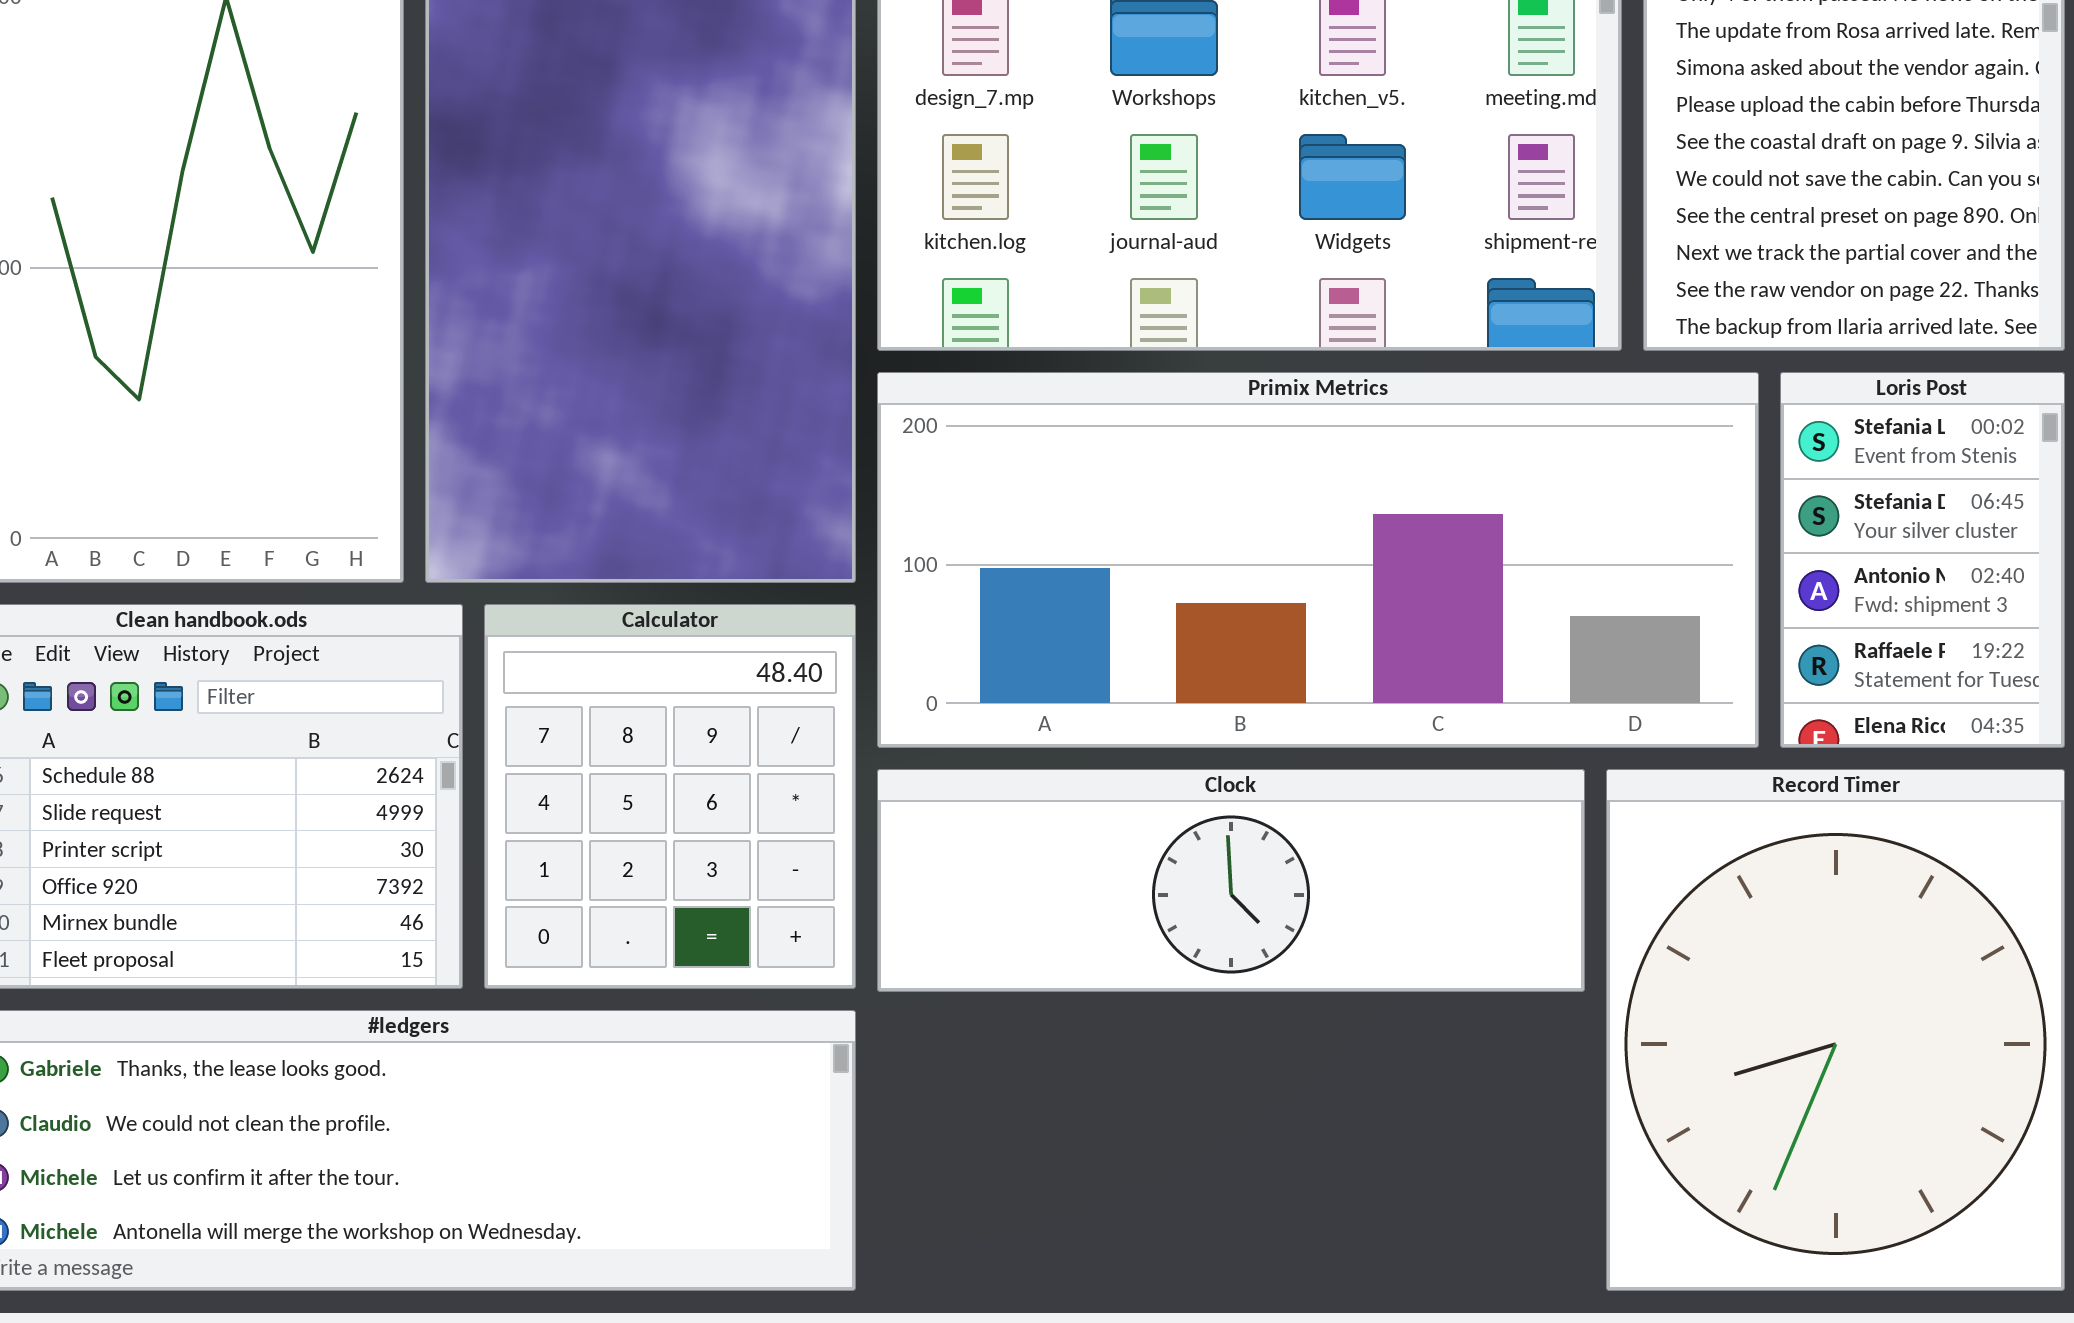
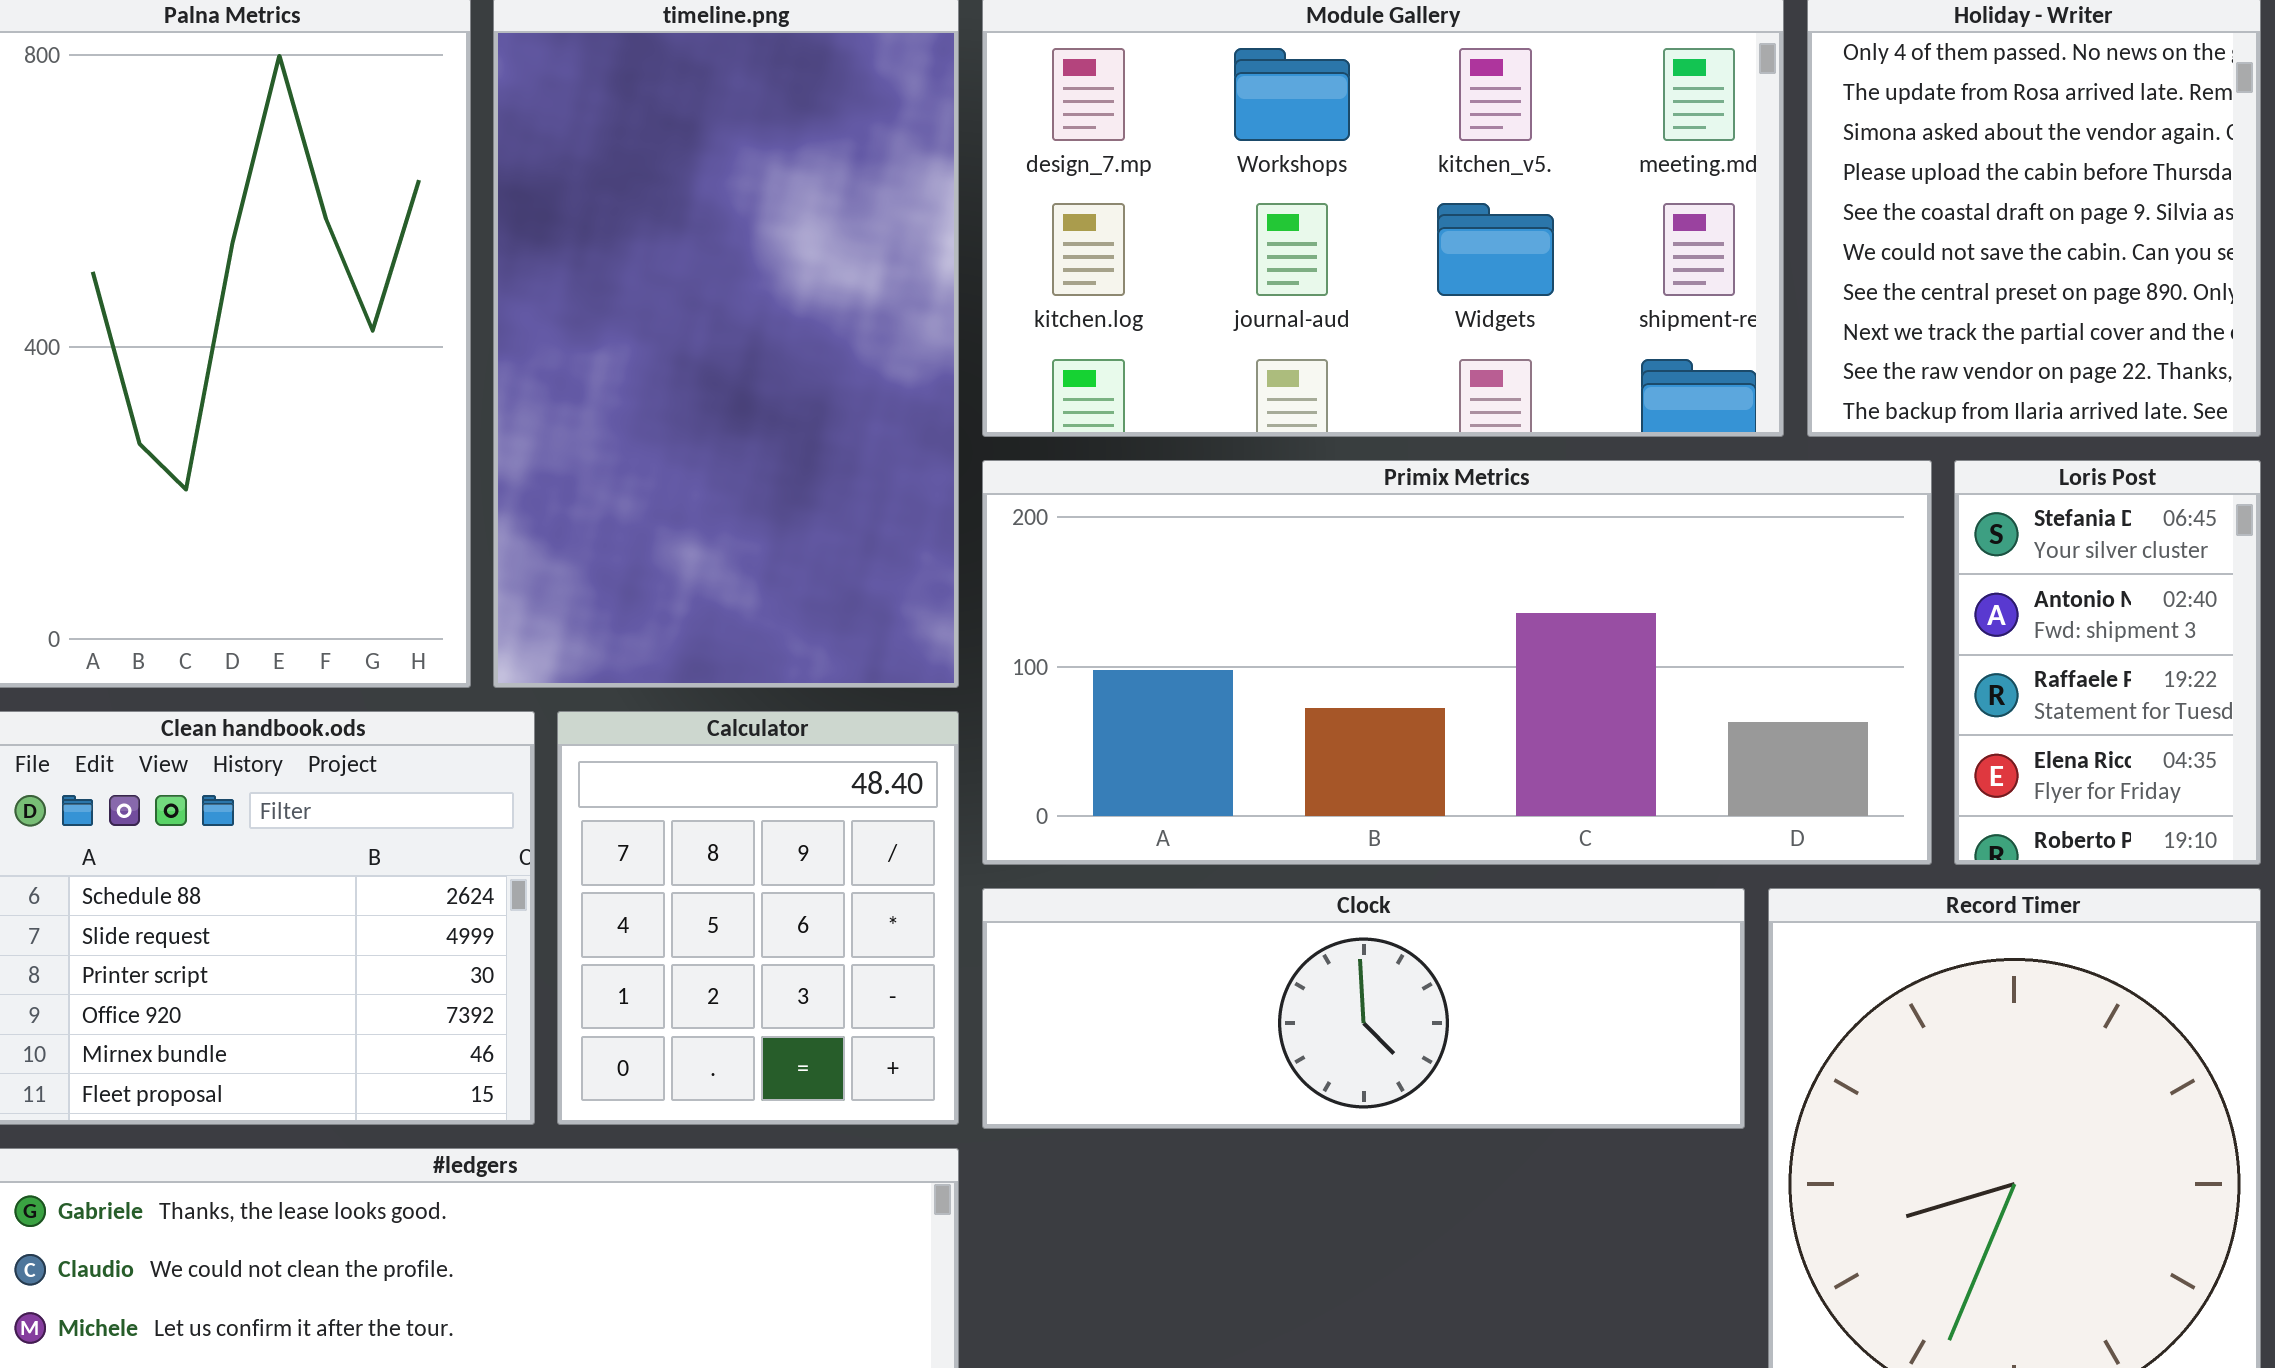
Loris Post: [1780,372,2065,748] -> [1954,460,2261,865], scrolled down 1 row

